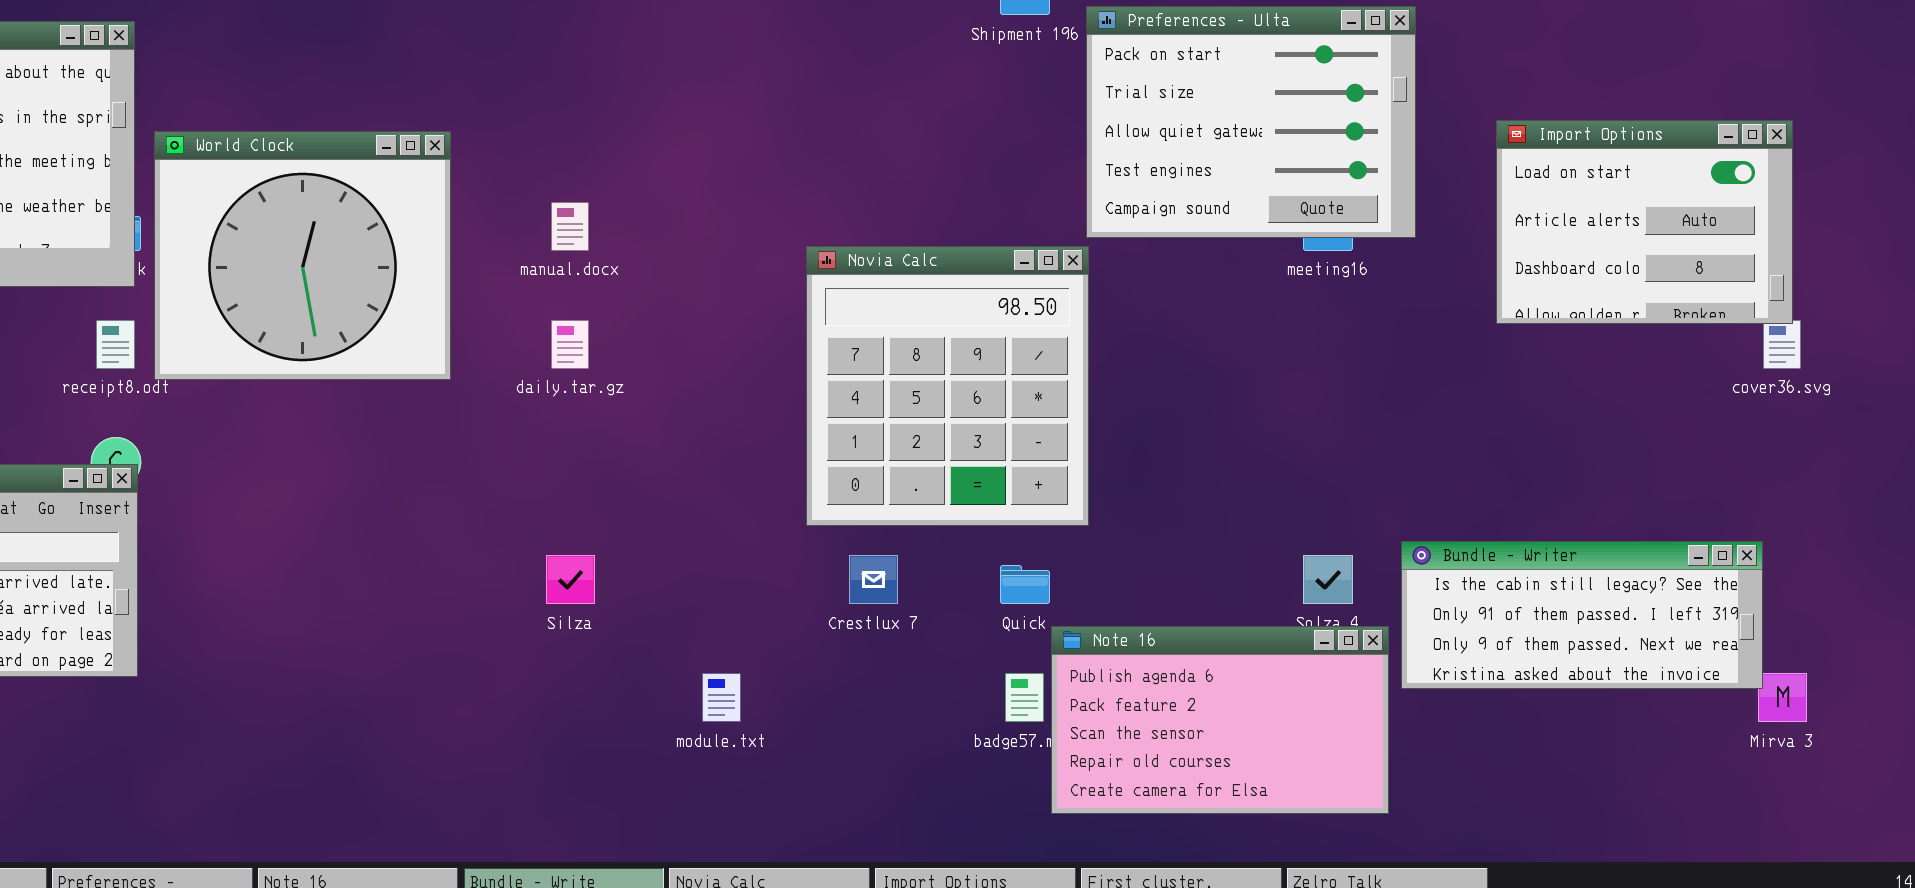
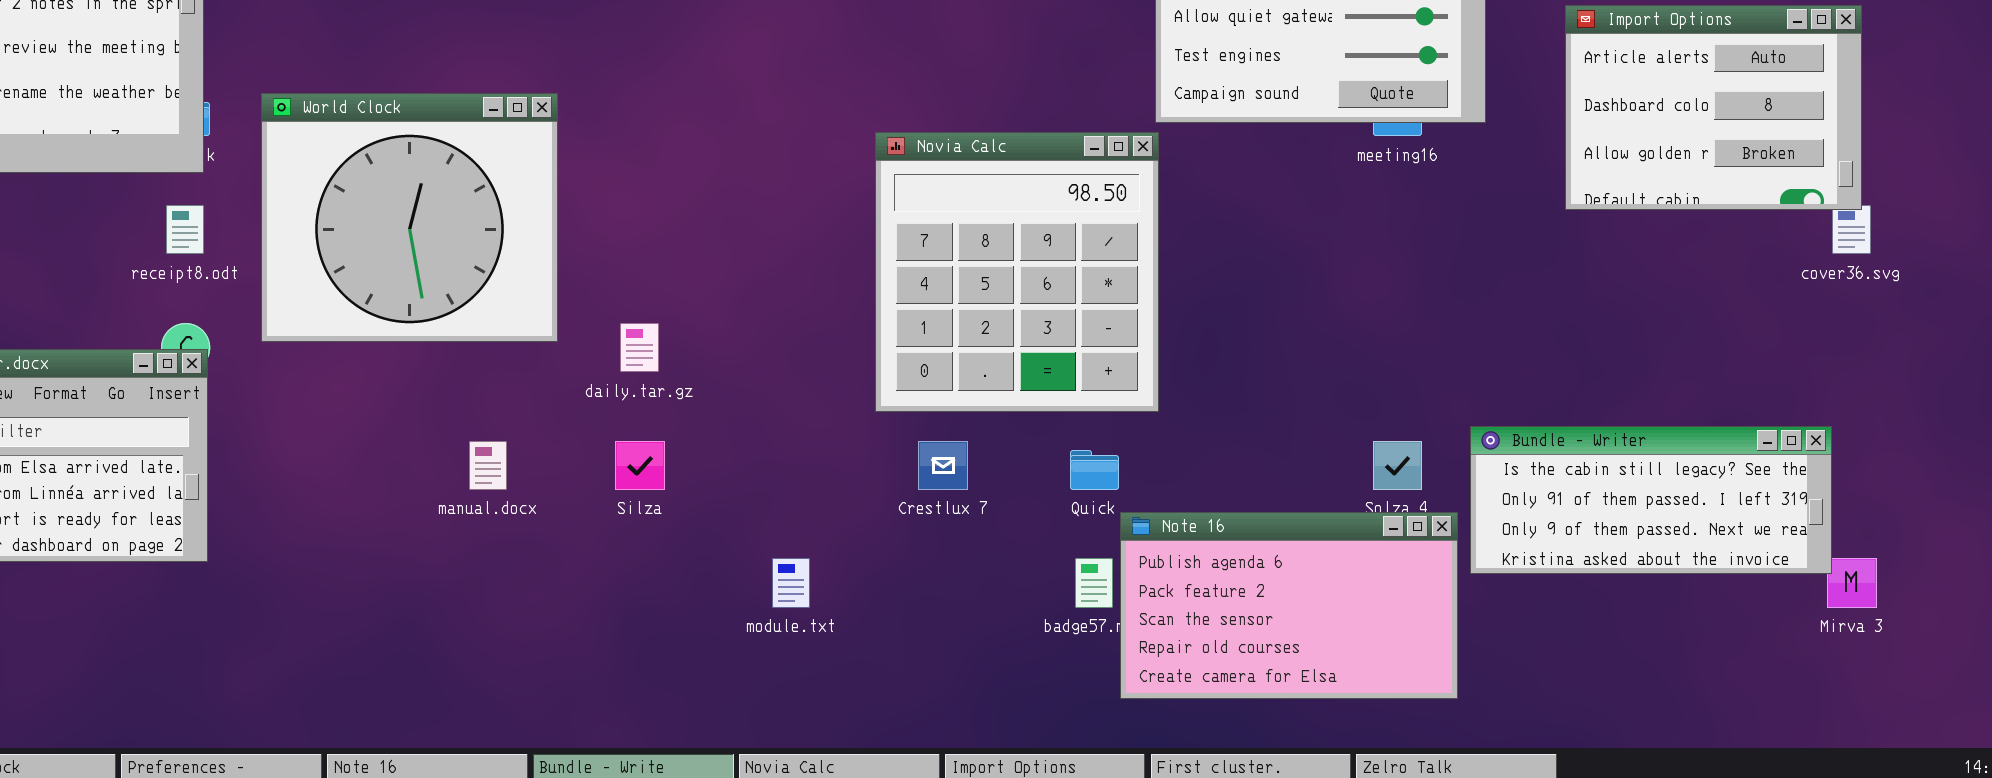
Import Options: [1496,120,1793,324] -> [1565,5,1862,210], scrolled down 1 row
World Clock: [154,131,451,380] -> [261,93,558,342], moved
manual.docx: [551,202,589,251] -> [469,441,507,490], moved
daily.tar.gz: [551,320,589,369] -> [620,323,659,372], moved

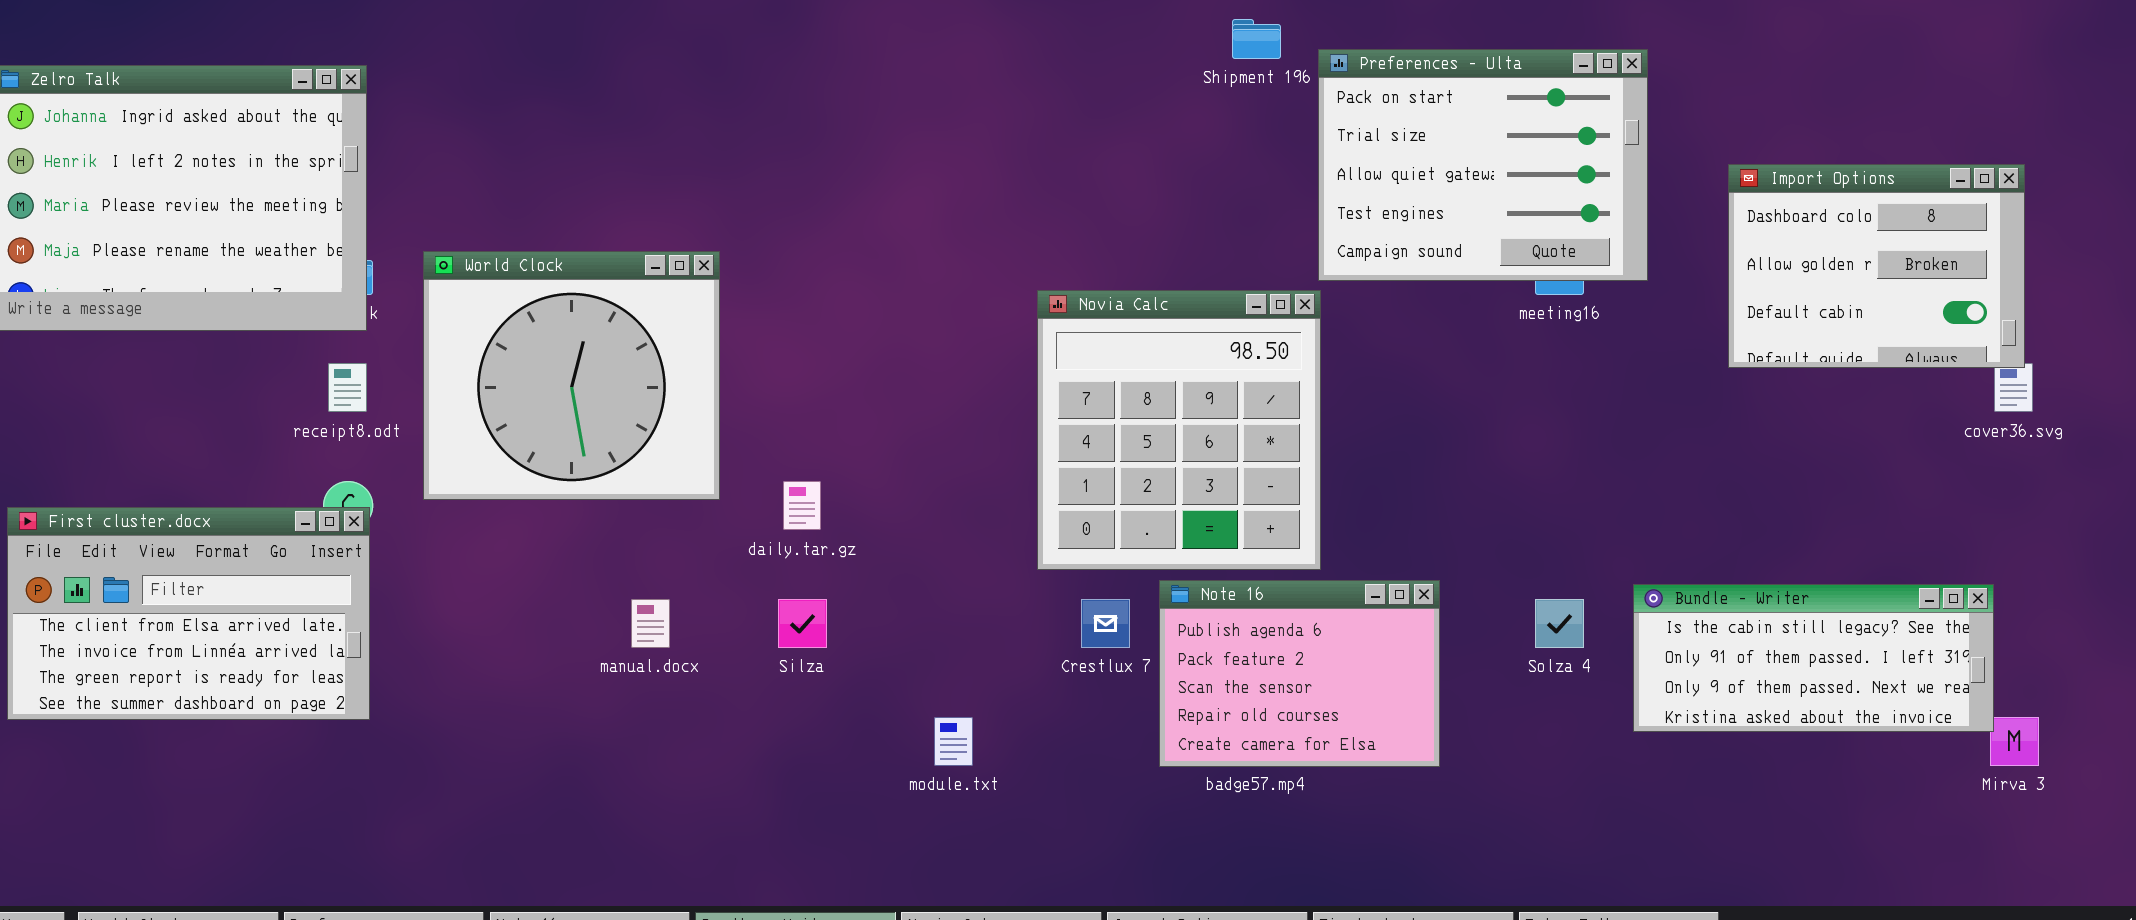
Import Options: [1565,5,1862,210] -> [1728,164,2025,368], scrolled down 1 row
Note 16: [1120,512,1458,699] -> [1159,580,1440,767], moved, resized

